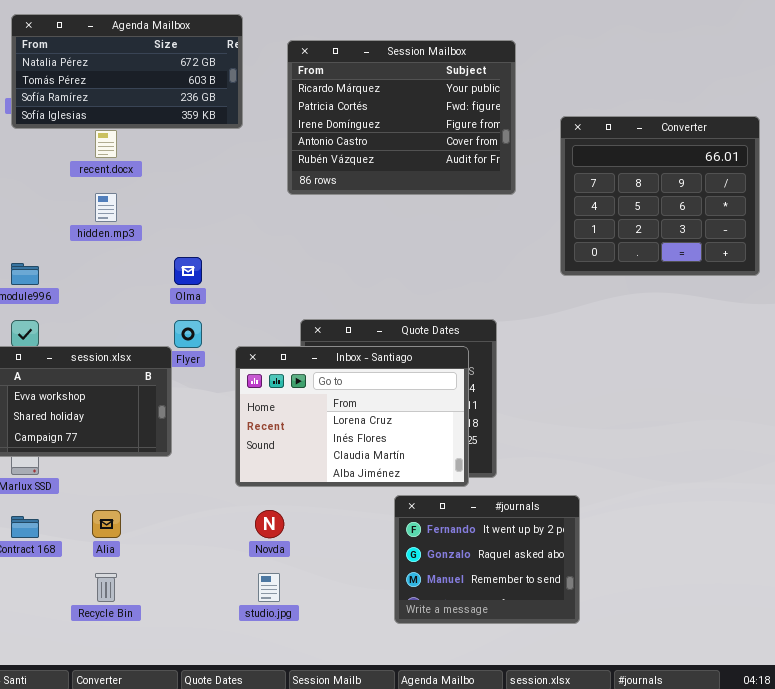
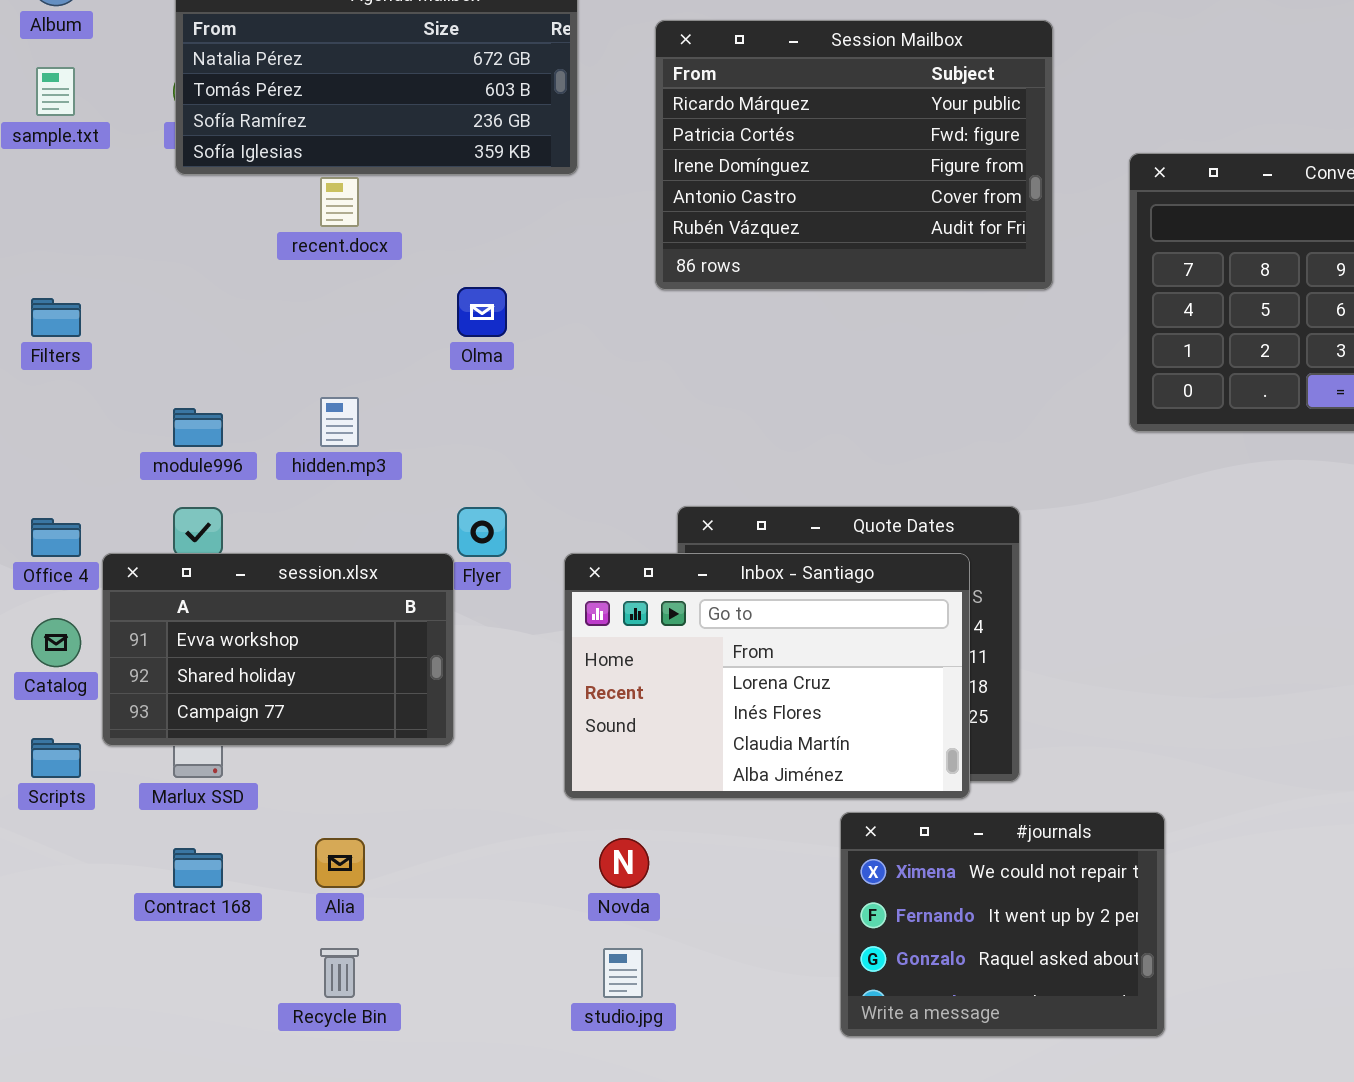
hidden.mp3: [95,193,117,222] -> [320,397,359,447], moved
Olma: [174,257,202,285] -> [457,287,507,337], moved
#journals: [394,495,580,624] -> [840,812,1165,1037], scrolled up 1 row

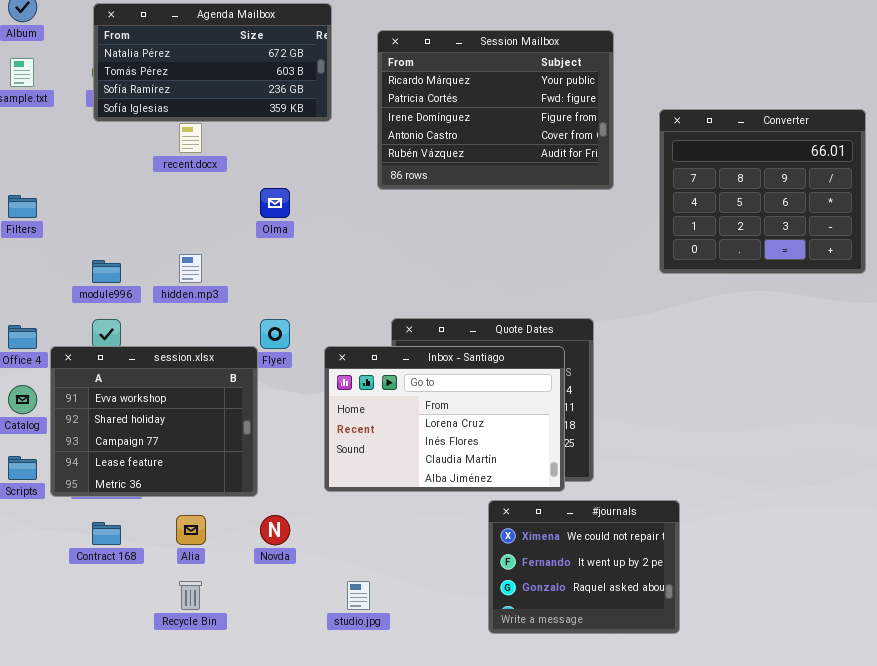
session.xlsx: [102,553,454,746] -> [50,346,258,497], resized
Novda: [599,838,649,888] -> [260,515,290,545], moved

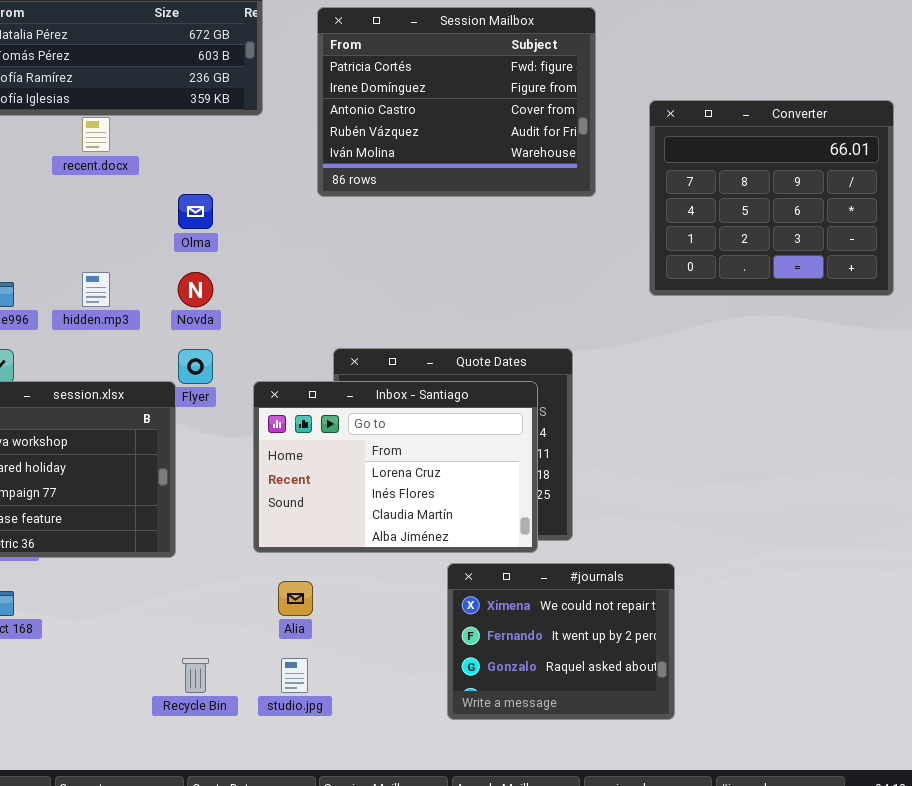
Session Mailbox: [377,30,614,190] -> [317,7,596,197], scrolled down 1 row
Alia: [176,515,206,545] -> [278,581,313,616], moved
Novda: [260,515,290,545] -> [178,272,213,307], moved
Recycle Bin: [179,581,202,610] -> [182,658,209,693], moved

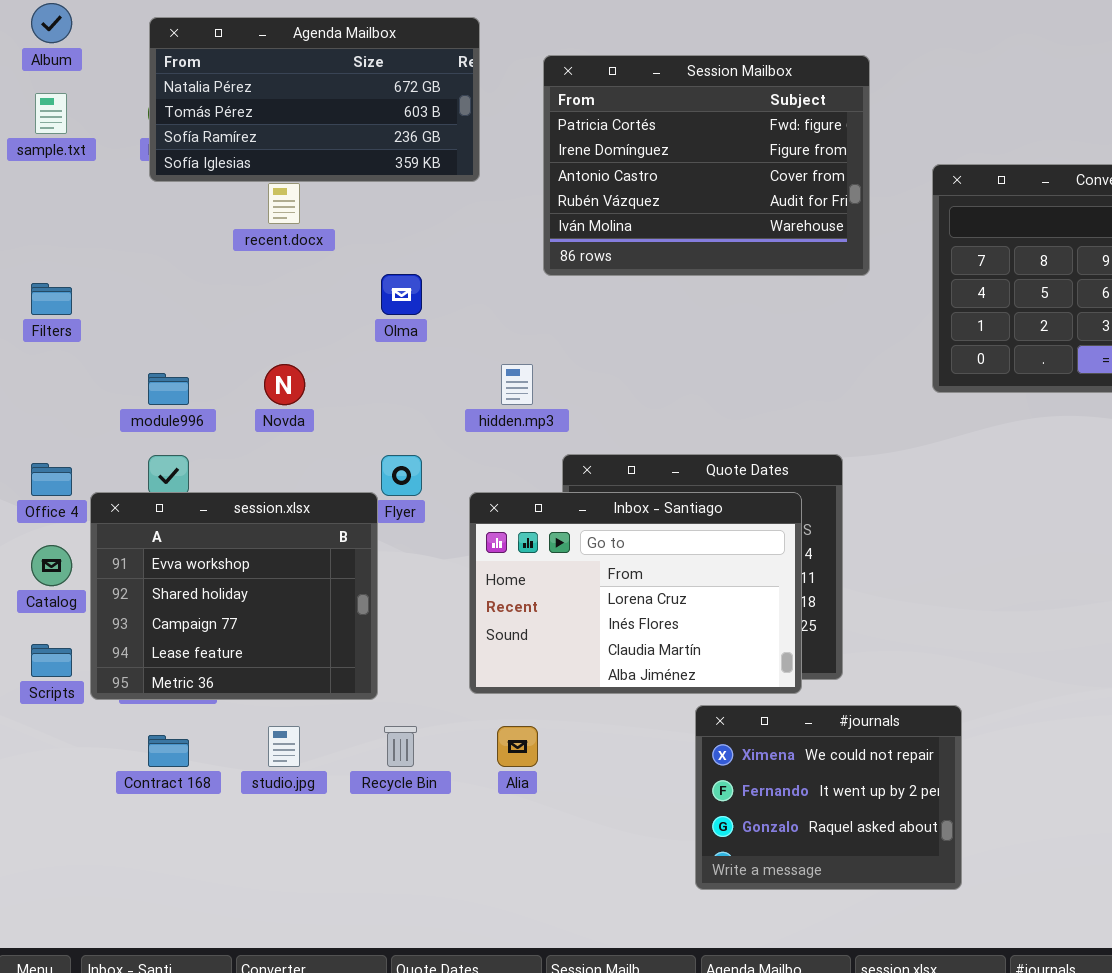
hidden.mp3: [82,272,110,307] -> [501,364,533,405], moved
Novda: [178,272,213,307] -> [264,364,305,405], moved
Recycle Bin: [182,658,209,693] -> [384,726,417,767], moved
studio.jpg: [281,658,308,693] -> [268,726,300,767], moved

